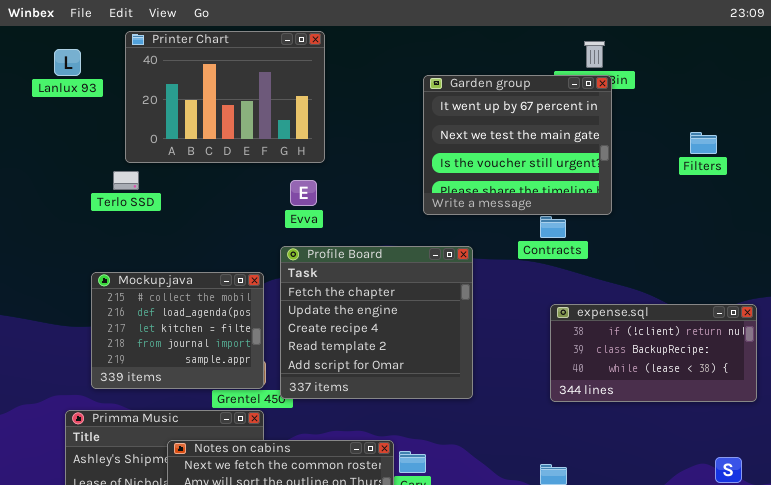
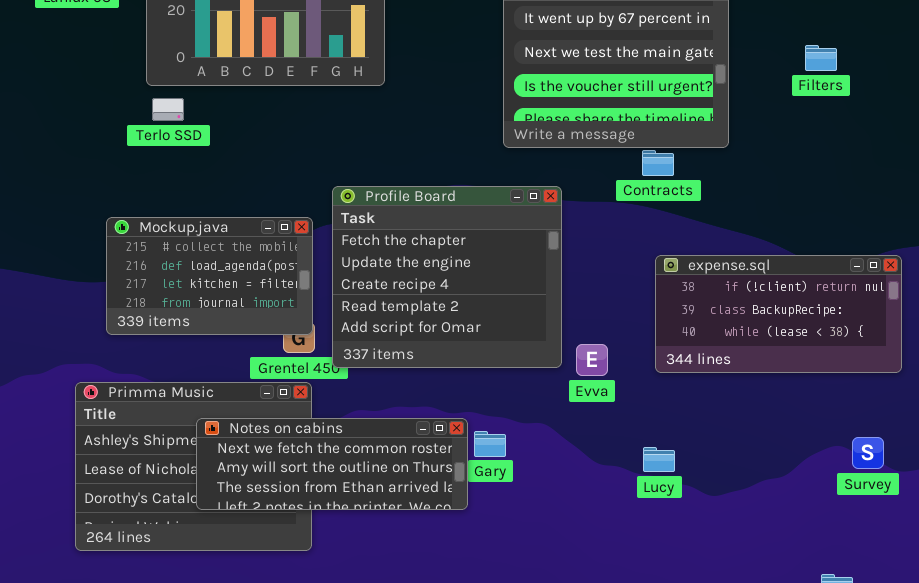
Filters: [690,132,717,154] -> [805,45,837,71], moved
Terlo SSD: [113,171,139,190] -> [152,98,184,121], moved
Evva: [290,180,317,206] -> [576,344,608,376], moved
Mockup.java: [91,272,264,389] -> [106,217,313,335], resized

